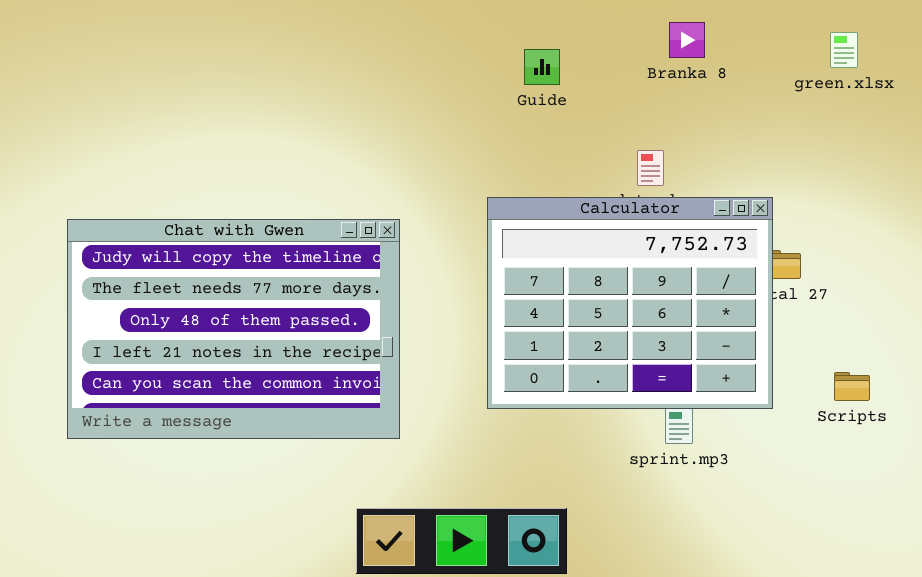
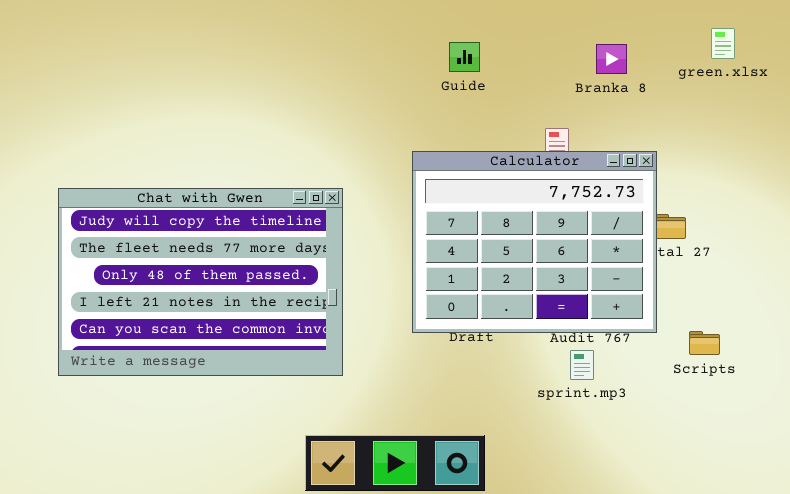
Branka 8: [669,22,705,58] -> [596,44,627,74], moved
Calculator: [487,197,773,409] -> [412,151,657,333], moved
Scripts: [834,372,870,401] -> [689,331,720,355], moved

